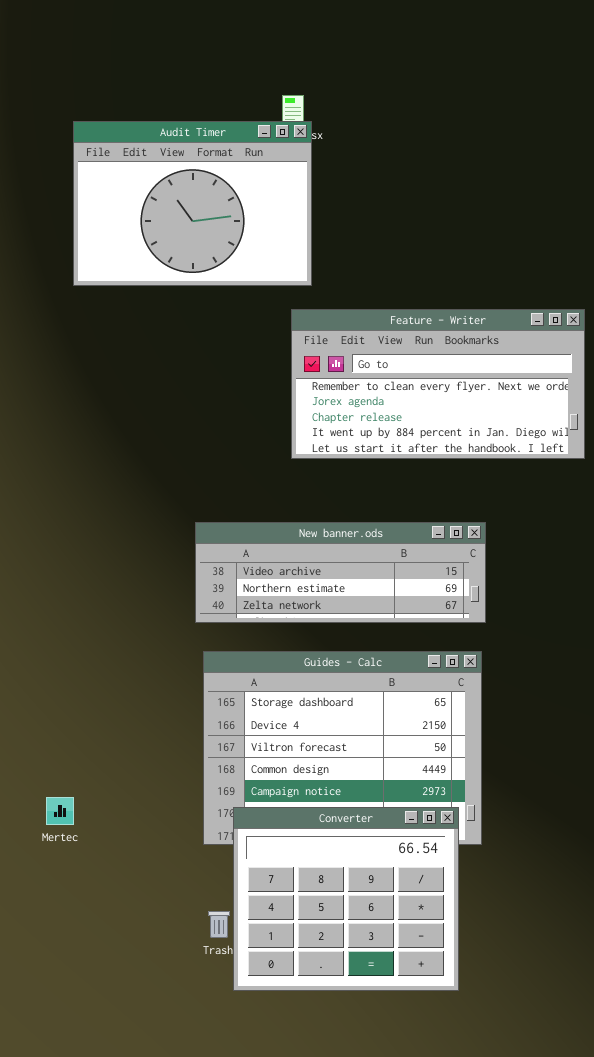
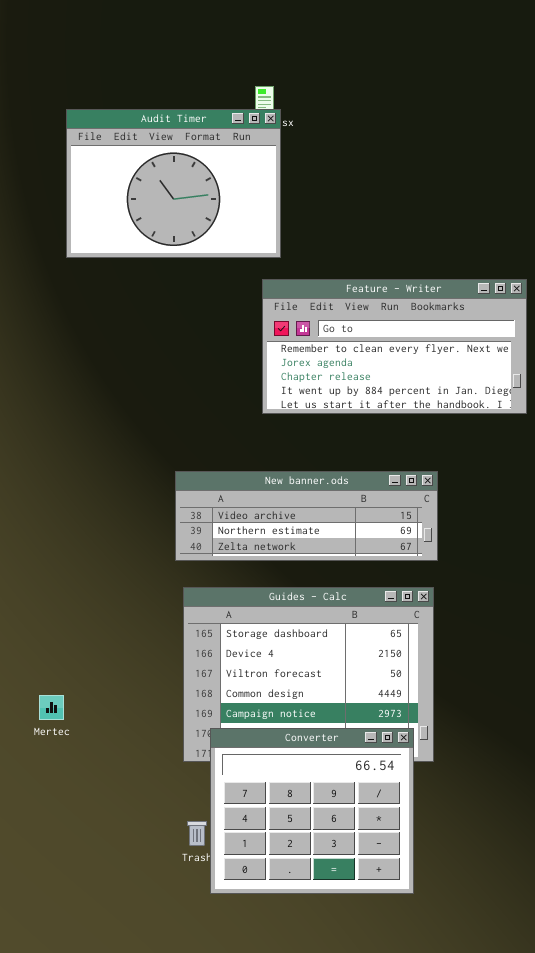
Mertec: [46,797,74,825] -> [39,695,64,720], moved

